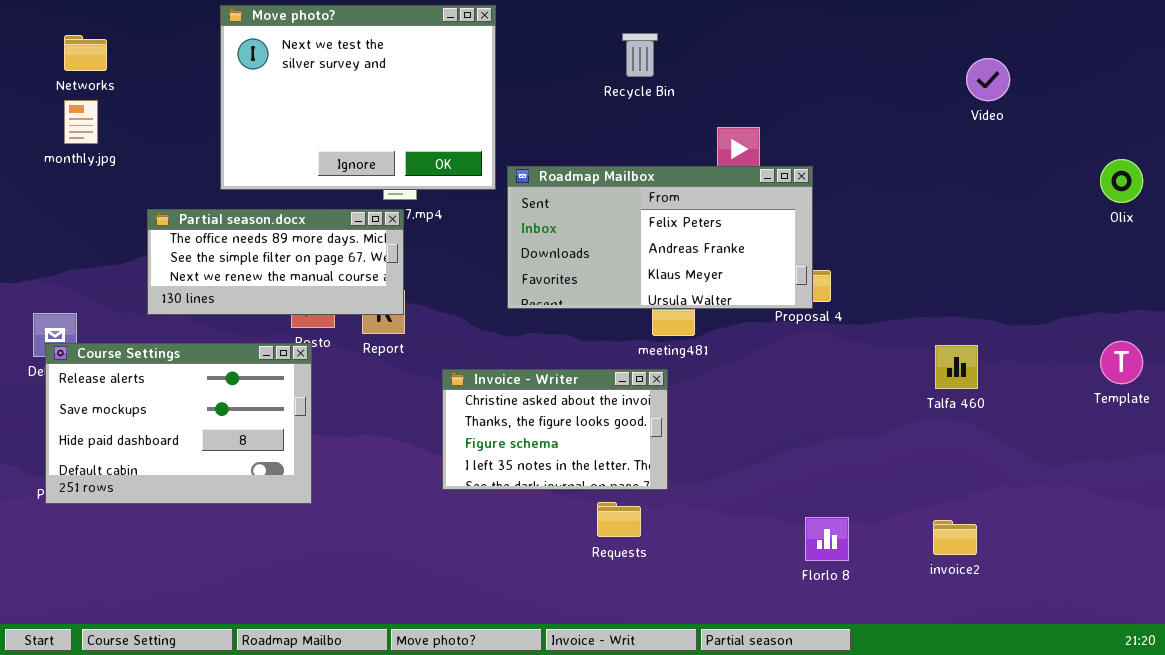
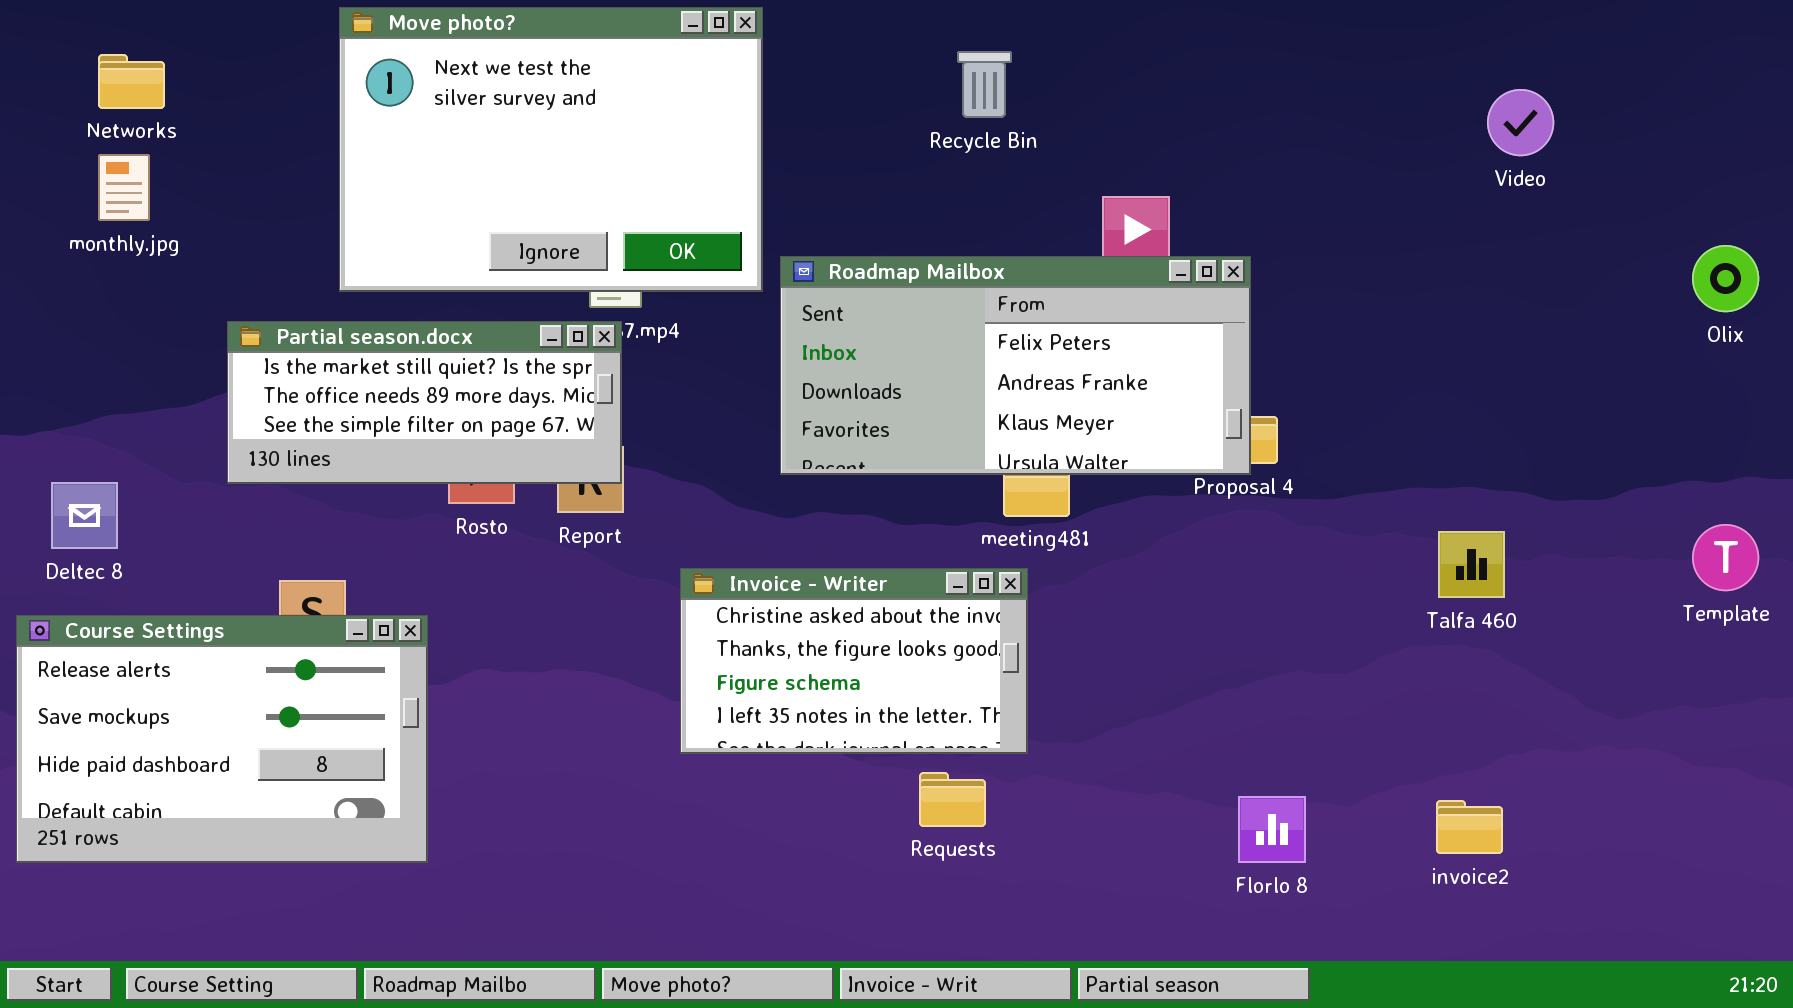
Partial season.docx: [147,209,404,315] -> [227,321,622,484], scrolled up 1 row
Course Settings: [45,343,312,504] -> [16,615,428,863], moved

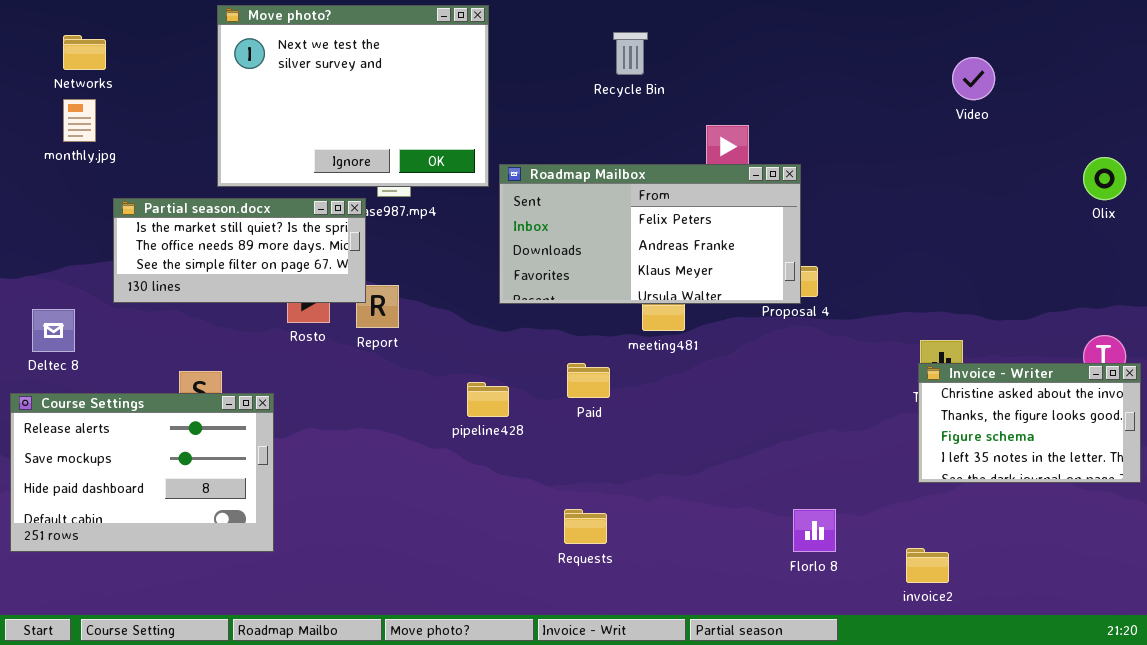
Partial season.docx: [227,321,622,484] -> [113,198,366,303], moved
Invoice - Writer: [680,568,1028,754] -> [918,363,1141,483], moved
Requests: [919,772,986,827] -> [564,509,607,544], moved
invoice2: [1436,800,1503,854] -> [906,548,949,583], moved

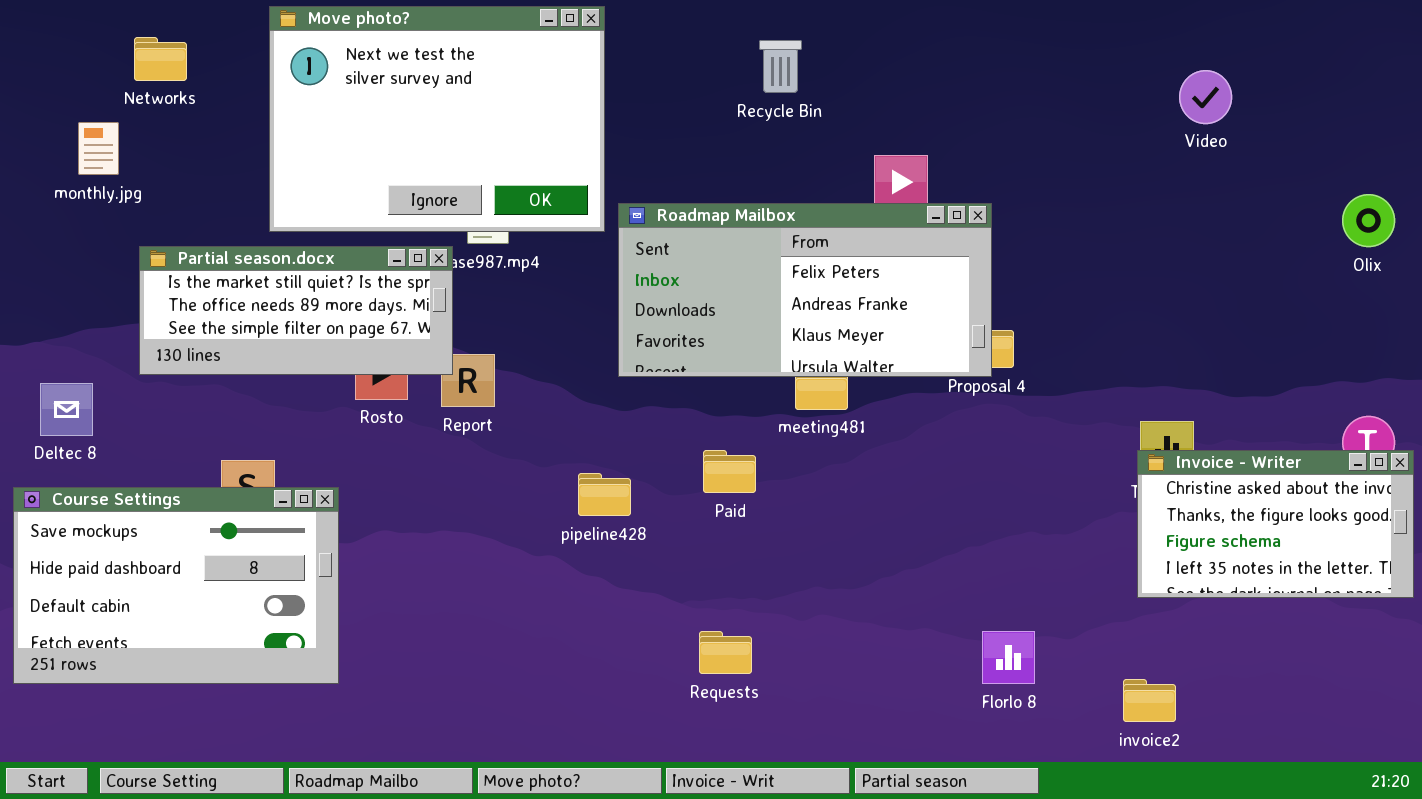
Networks: [63,35,106,70] -> [134,37,187,81], moved
Course Settings: [10,393,274,552] -> [13,487,339,684], scrolled down 1 row

